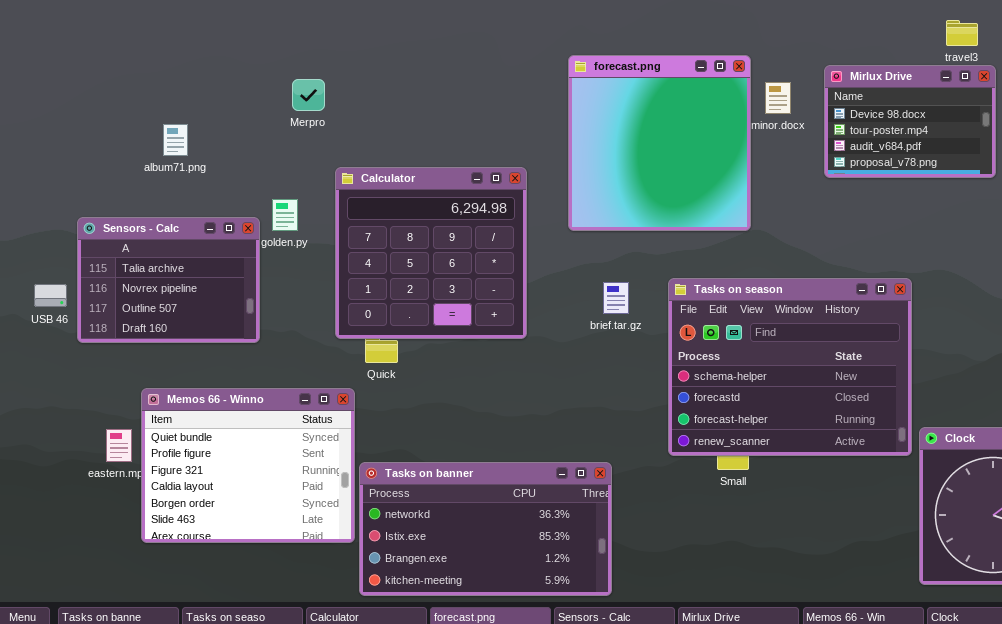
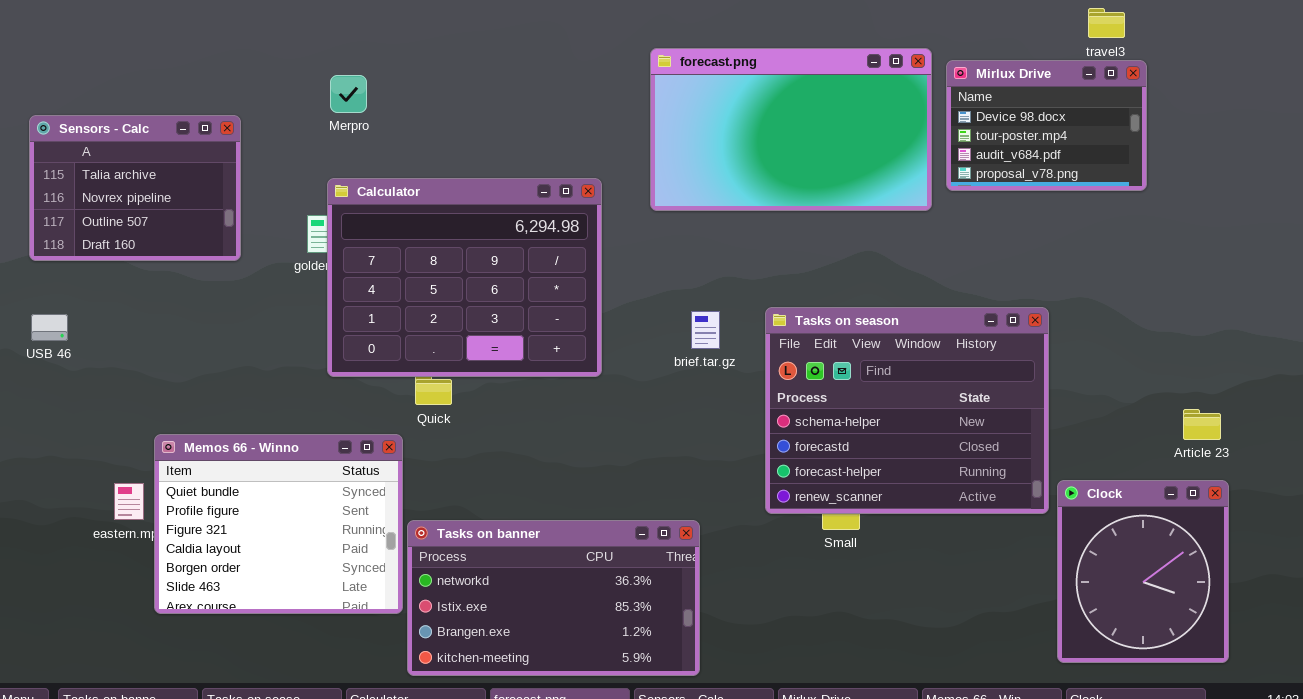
forecast.png: [568,55,751,231] -> [650,48,932,211], resized
Calculator: [335,167,527,339] -> [327,178,602,377], resized
Sensors - Calc: [77,217,260,343] -> [29,115,241,261], moved

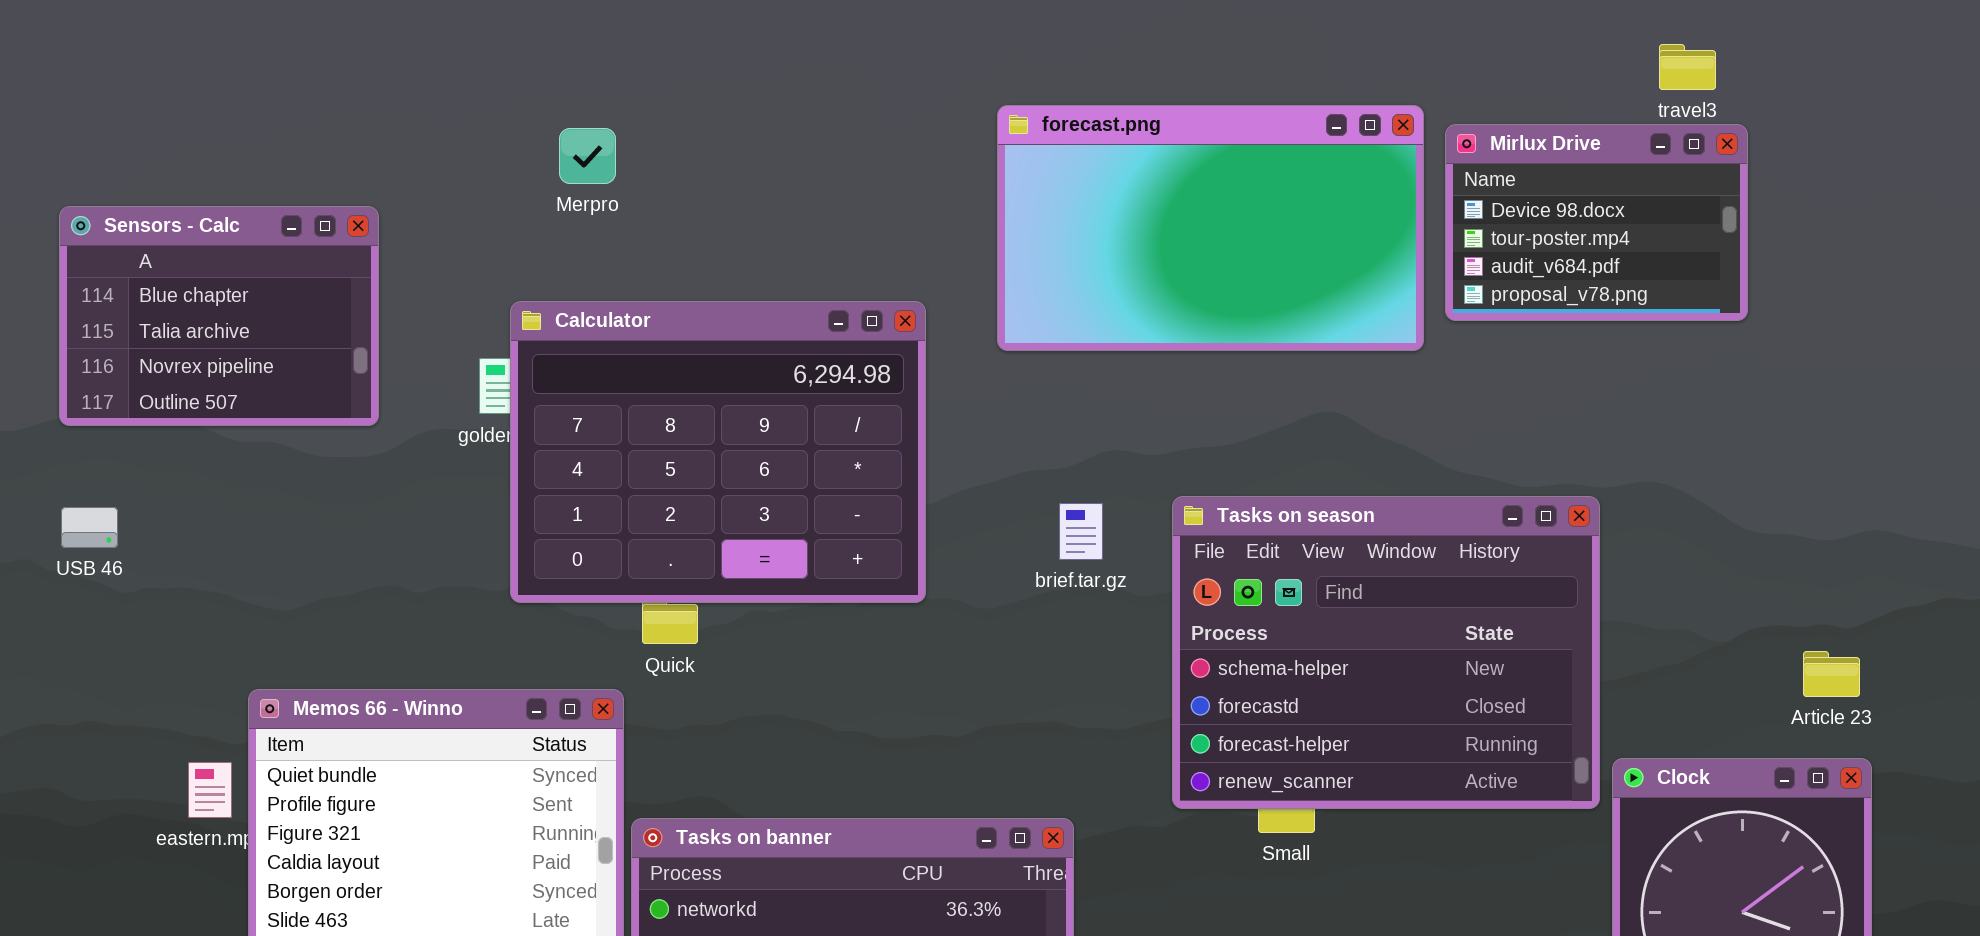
Merpro: [330,75,367,113] -> [559,128,616,184], moved
Sensors - Calc: [29,115,241,261] -> [59,206,379,426], scrolled up 1 row

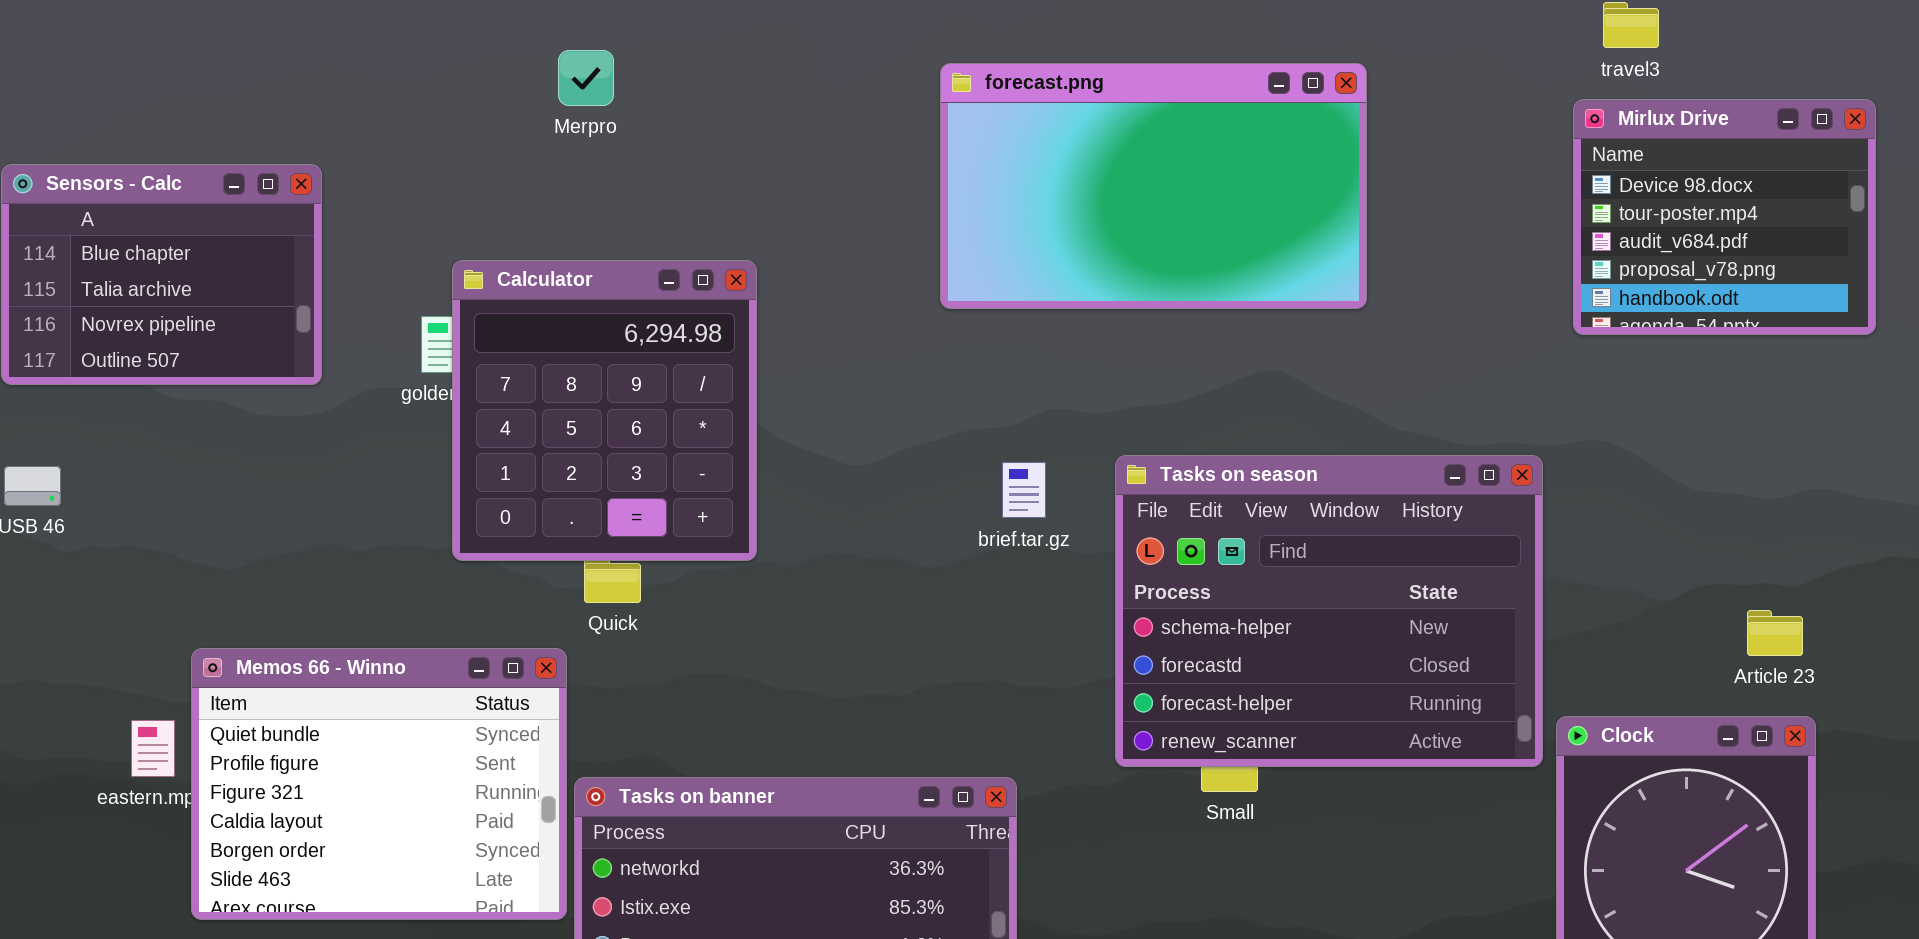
Mirlux Drive: [1445,124,1748,321] -> [1573,99,1876,335], moved, resized
Merpro: [559,128,616,184] -> [558,50,614,106], moved
Calculator: [510,301,926,603] -> [452,260,757,561], resized

